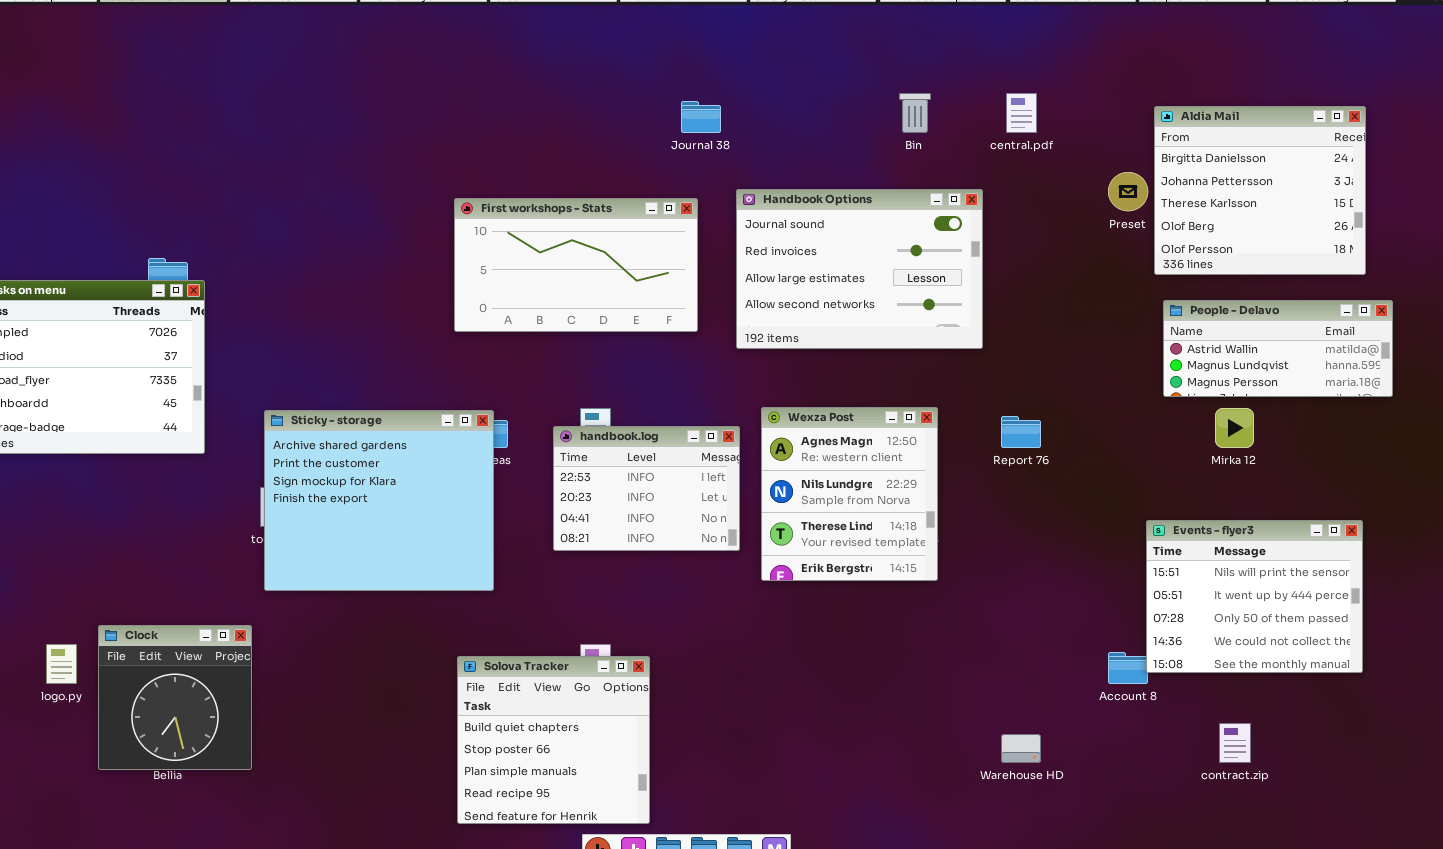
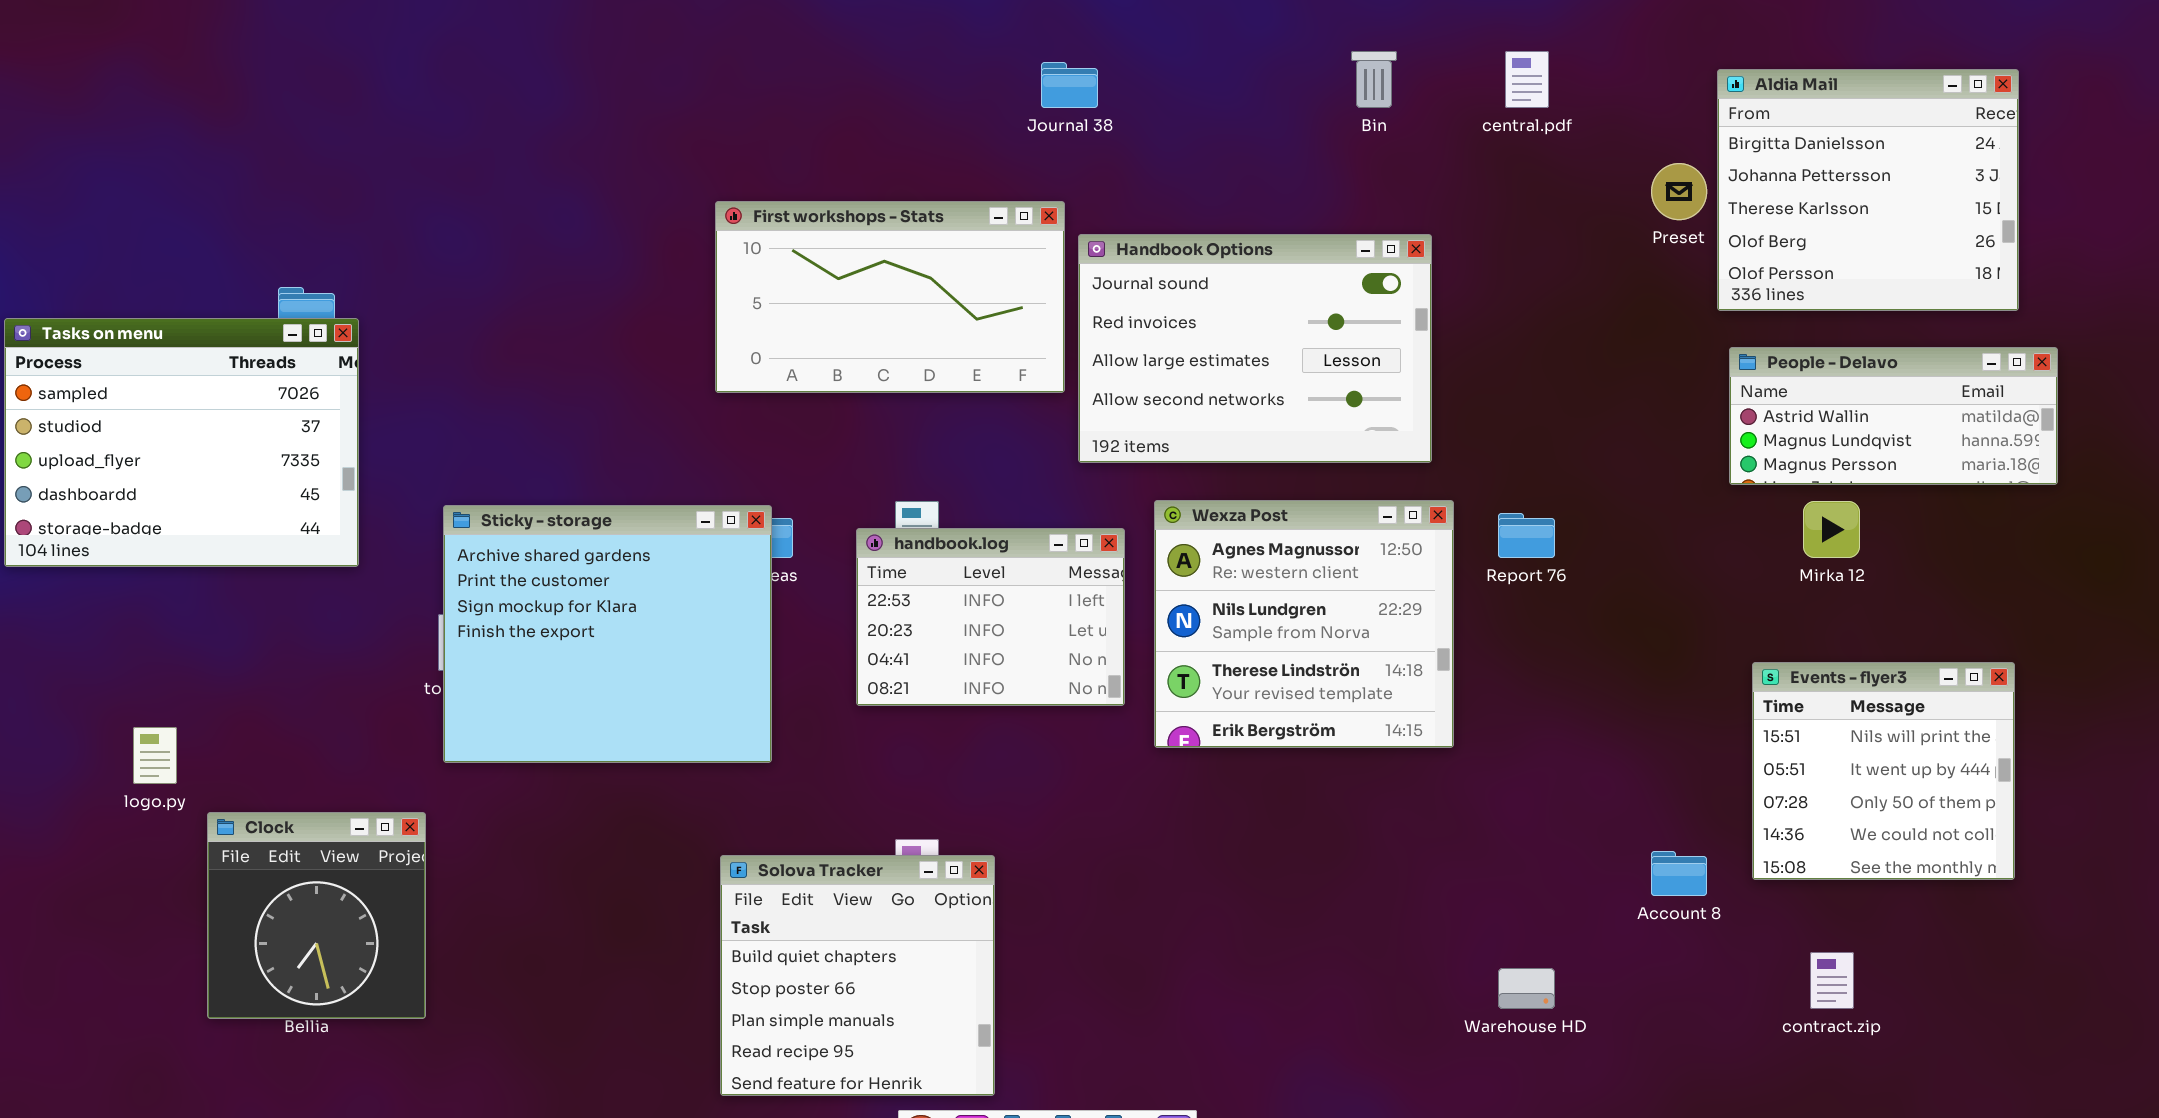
Handbook Options: [736,189,983,349] -> [1078,234,1432,463], moved
Wexza Post: [761,407,938,581] -> [1154,500,1454,748], resized
Events - flyer3: [1146,520,1363,673] -> [1752,662,2015,880], resized
logo.py: [46,644,77,684] -> [133,727,177,784], moved

